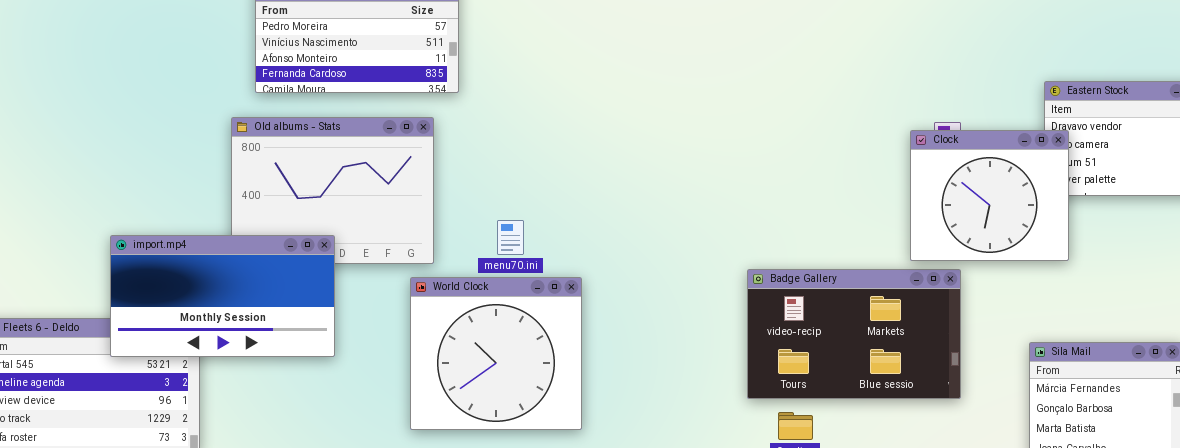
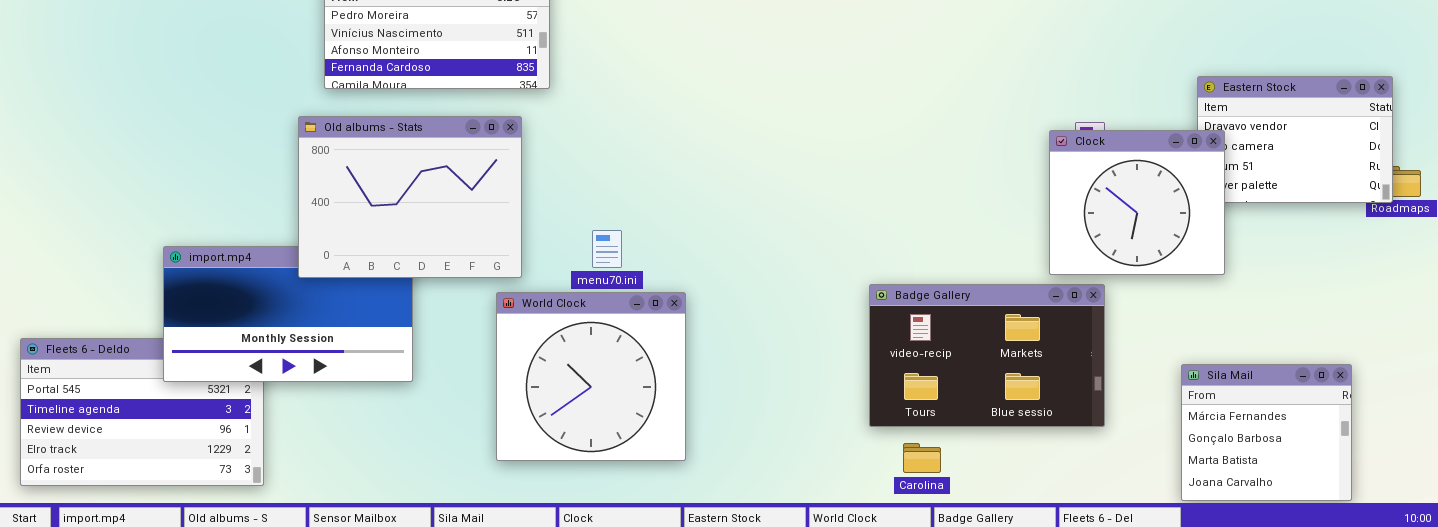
Old albums - Stats: [231,117,434,264] -> [298,116,522,278], raised

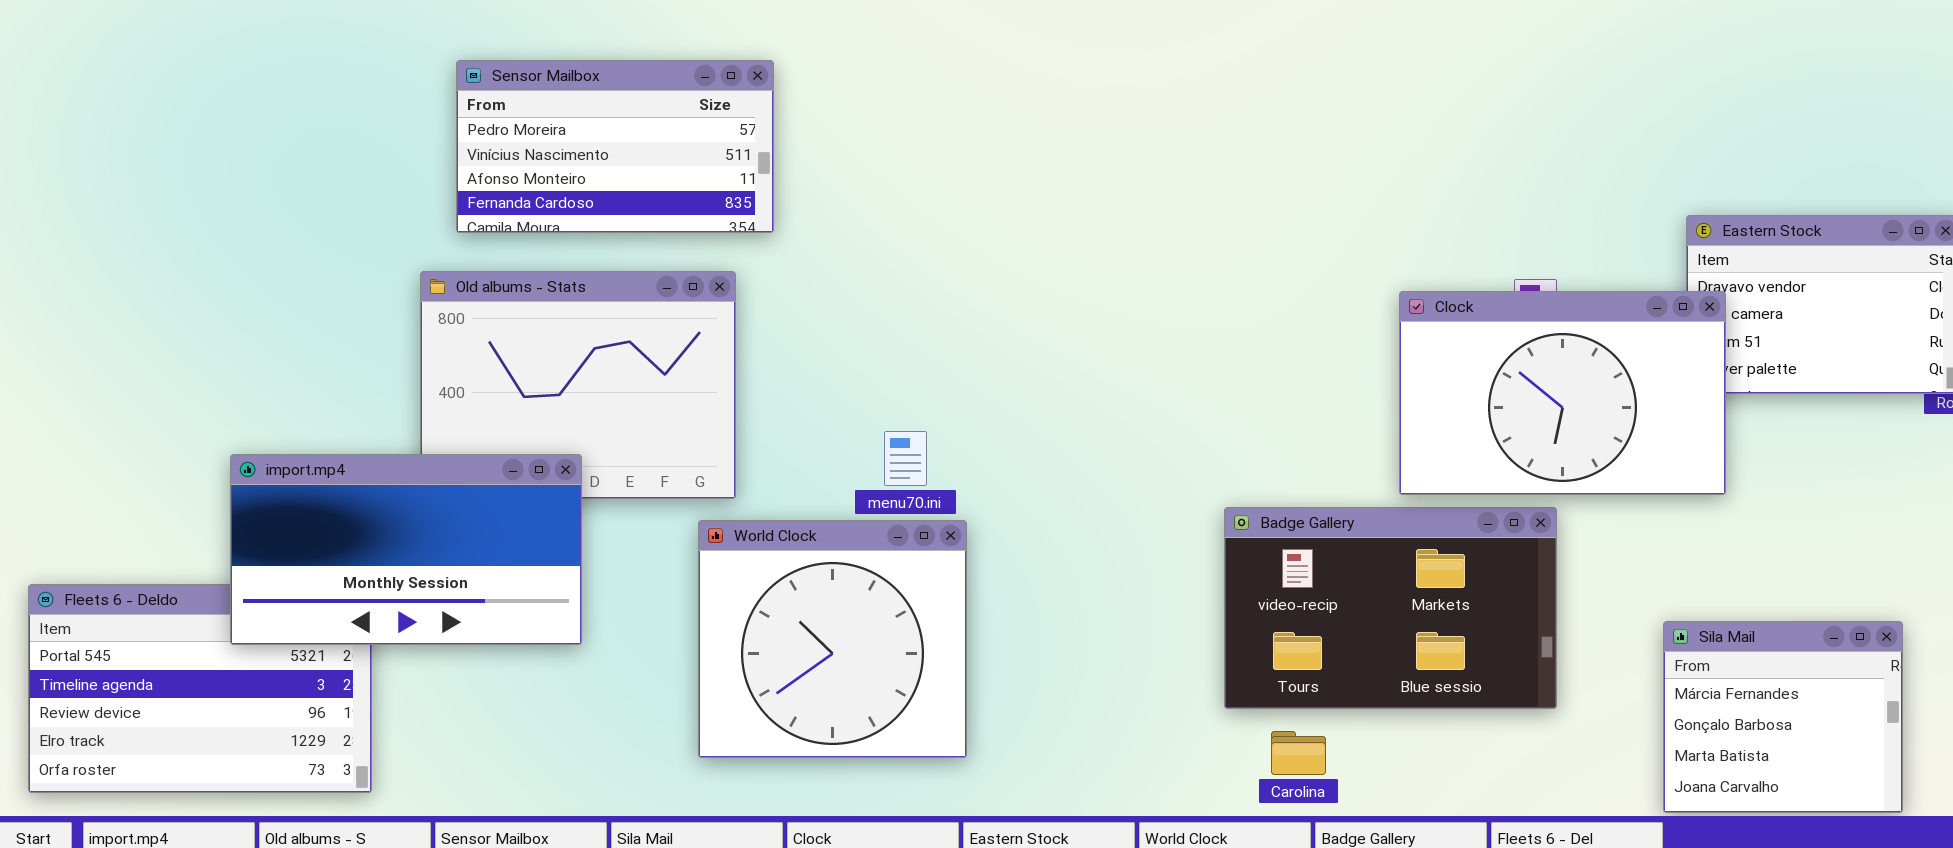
Clock: [1049,130,1225,275] -> [1399,291,1726,495], resized
menu70.ini: [592,230,622,268] -> [884,431,927,486], moved
import.mp4: [163,246,413,382] -> [230,454,582,645], raised

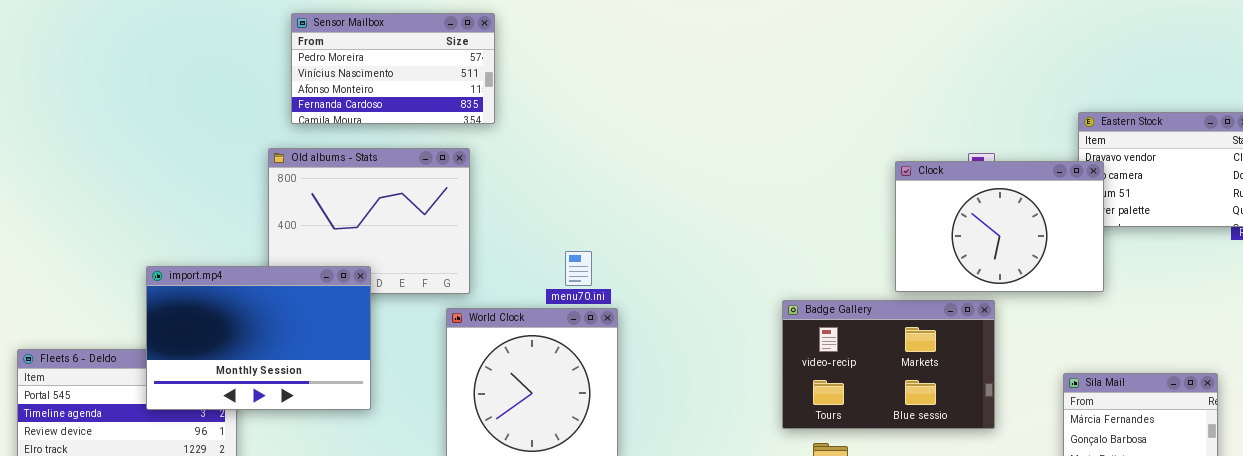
import.mp4: [230,454,582,645] -> [146,266,371,410], resized

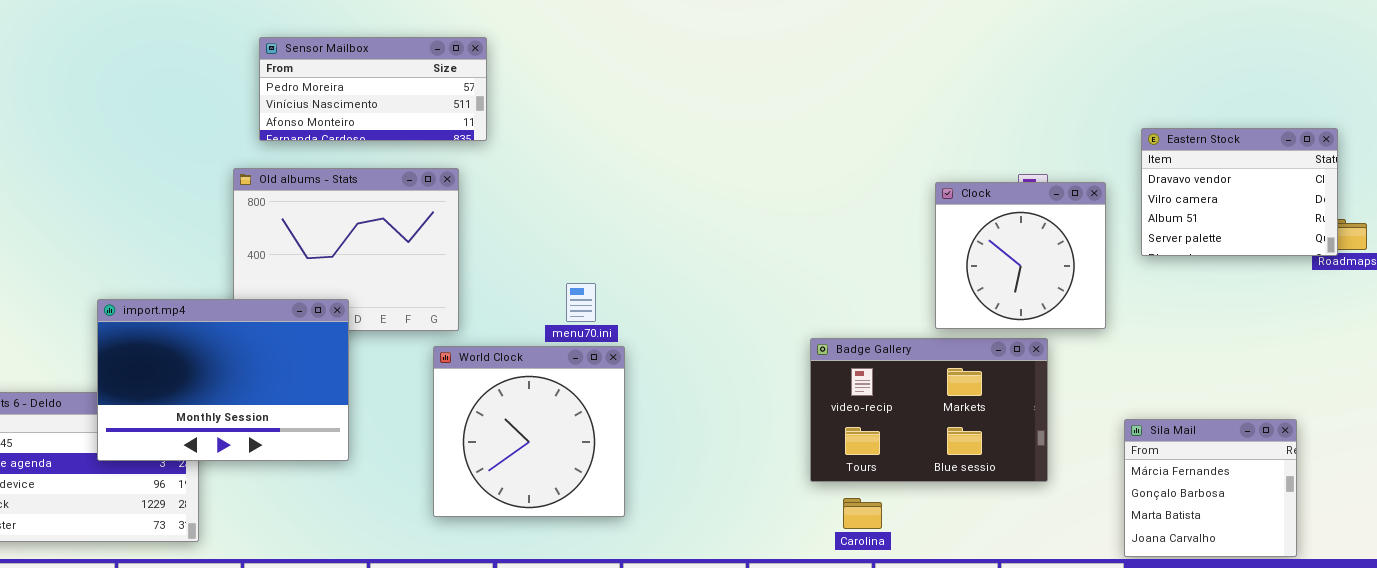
Sensor Mailbox: [291,13,495,124] -> [259,37,487,141], resized
Clock: [895,161,1104,292] -> [935,182,1106,329], resized

